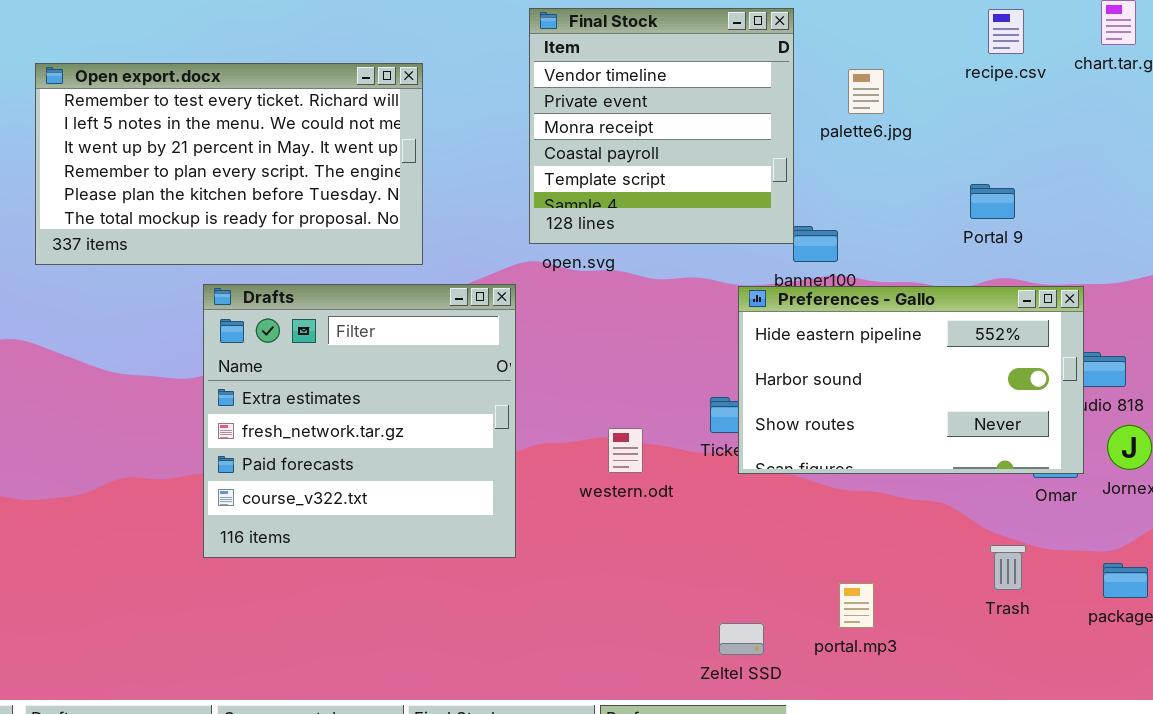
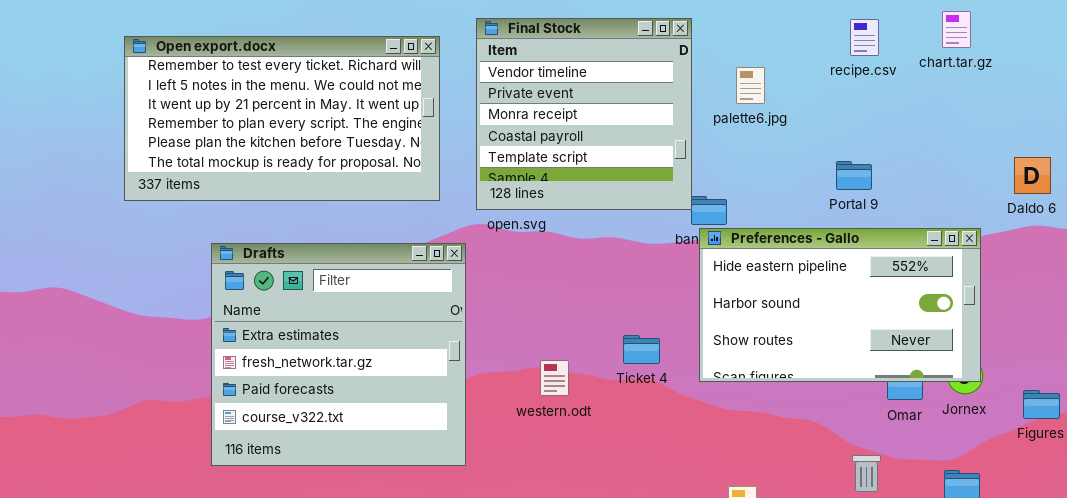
Open export.docx: [35,63,423,265] -> [124,36,440,201], moved
Preferences - Gallo: [738,286,1084,474] -> [699,228,981,382], moved

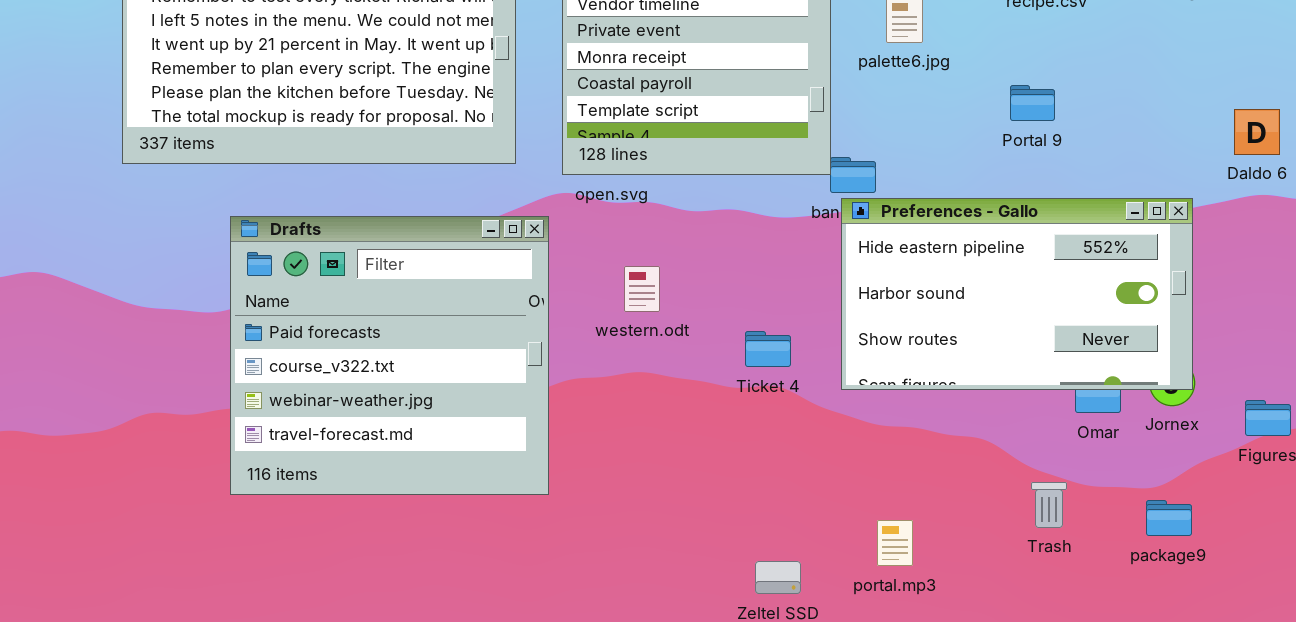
Portal 9: [836,161,872,190] -> [1010,85,1055,121], moved
Drafts: [211,243,466,466] -> [230,216,549,495], scrolled down 2 rows
western.odt: [540,360,569,396] -> [624,266,660,312], moved

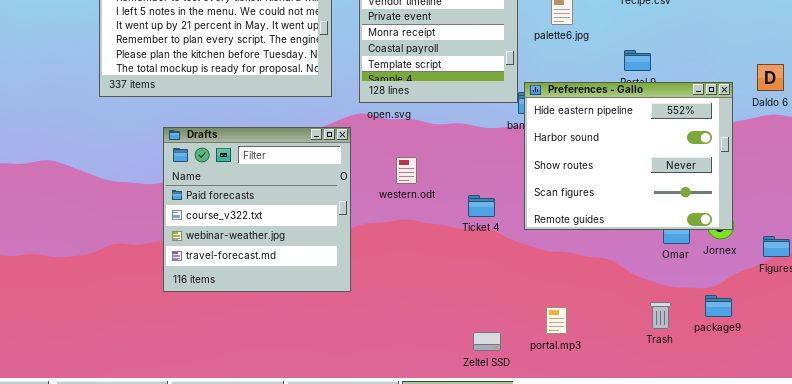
Preferences - Gallo: [841,198,1193,390] -> [524,82,733,230], resized
Trash: [1031,482,1067,528] -> [650,302,671,329], moved

